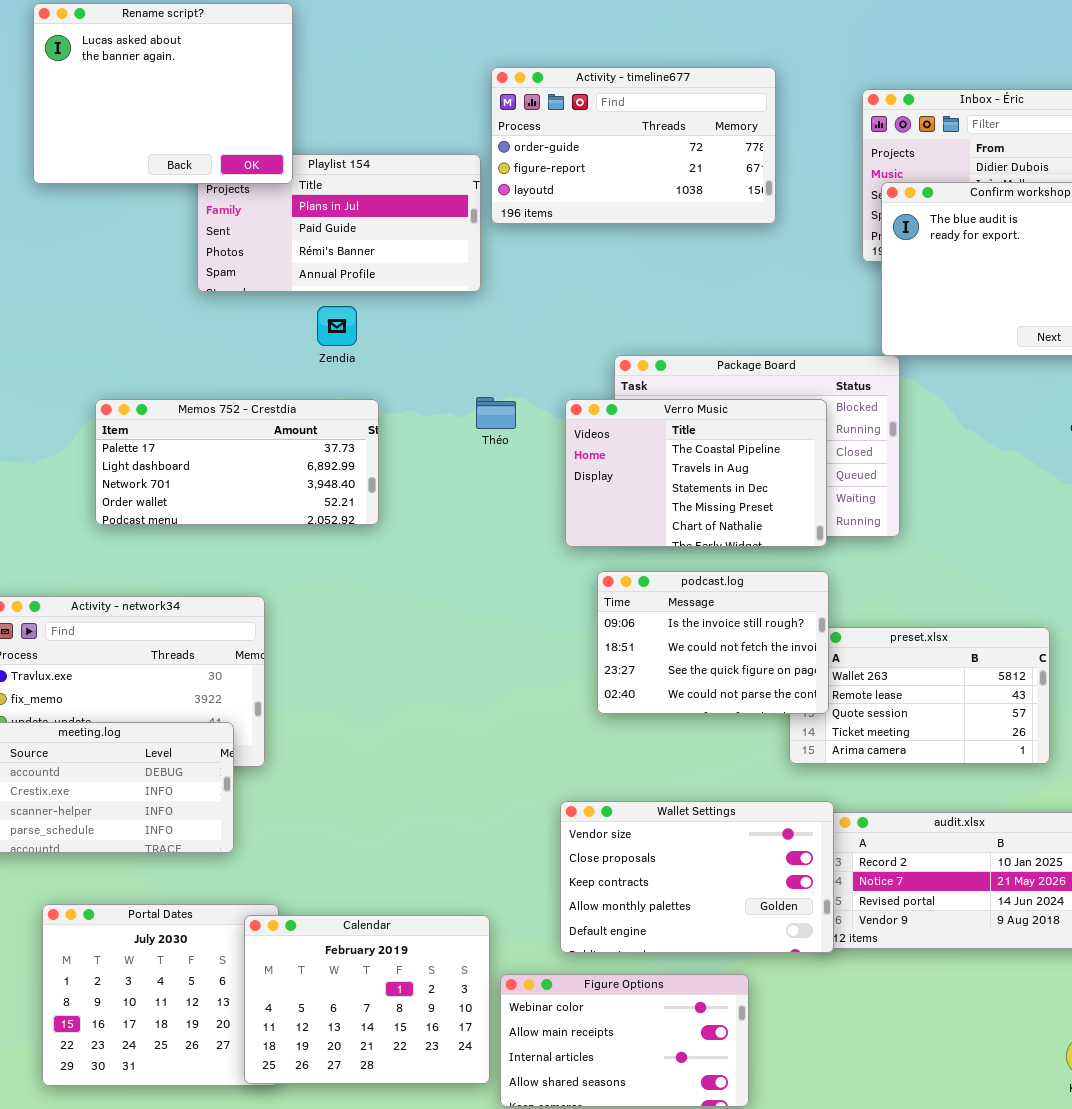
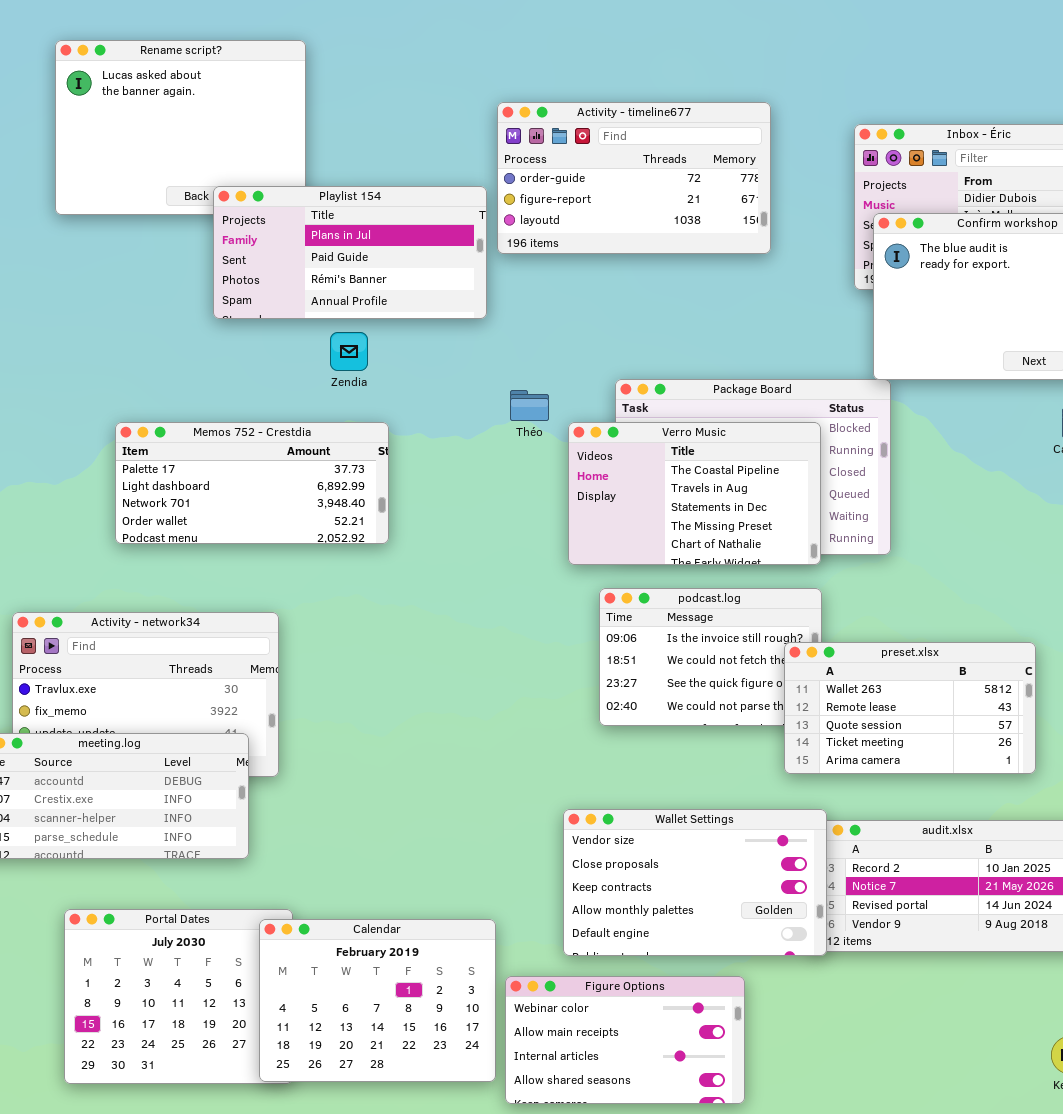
Playlist 154: [197,154,481,292] -> [213,186,487,319], raised
Théo: [476,397,516,429] -> [510,390,549,421], moved
preset.xlsx: [789,627,1050,764] -> [784,642,1036,774], raised

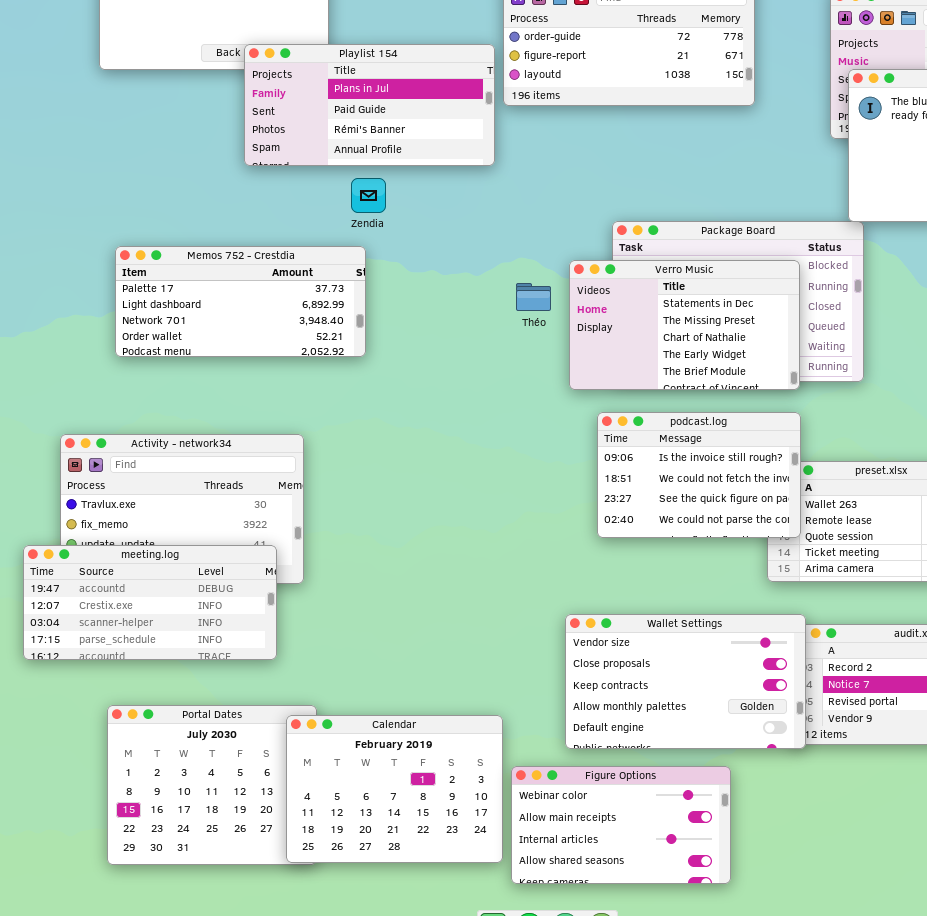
Théo: [510,390,549,421] -> [516,283,551,311], moved
Memos 752 - Crestdia: [115,422,389,544] -> [115,246,366,357], moved
Verro Music: [568,422,821,565] -> [569,260,800,390], scrolled down 2 rows
podcast.log: [599,588,822,726] -> [597,412,801,538], raised

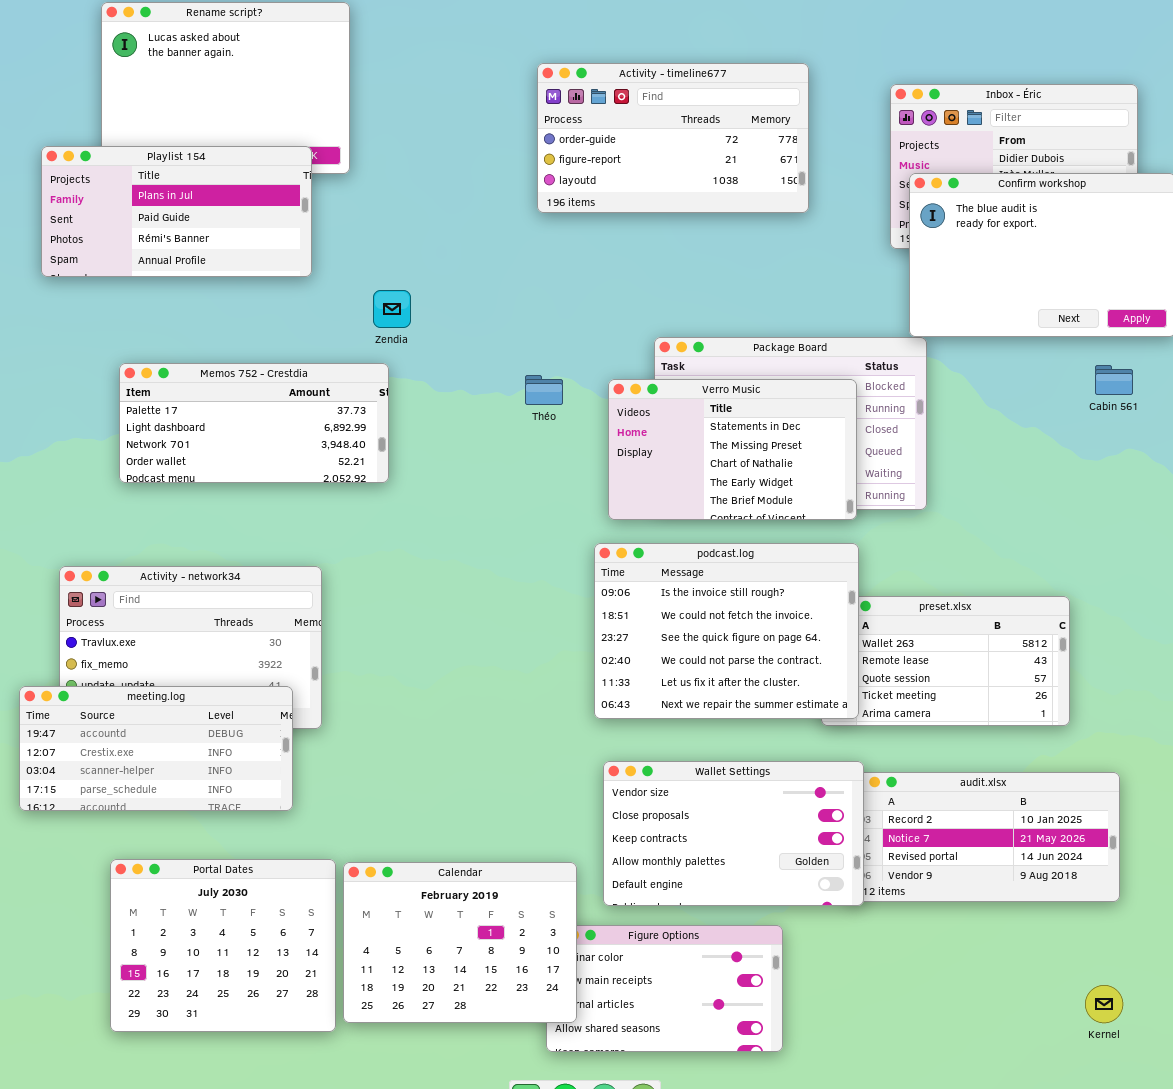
Playlist 154: [244,44,495,166] -> [41,146,312,277], moved
Théo: [516,283,551,311] -> [525,375,563,405], moved
podcast.log: [597,412,801,538] -> [594,543,859,719], resized
Calendar: [286,715,503,863] -> [343,862,577,1023], moved

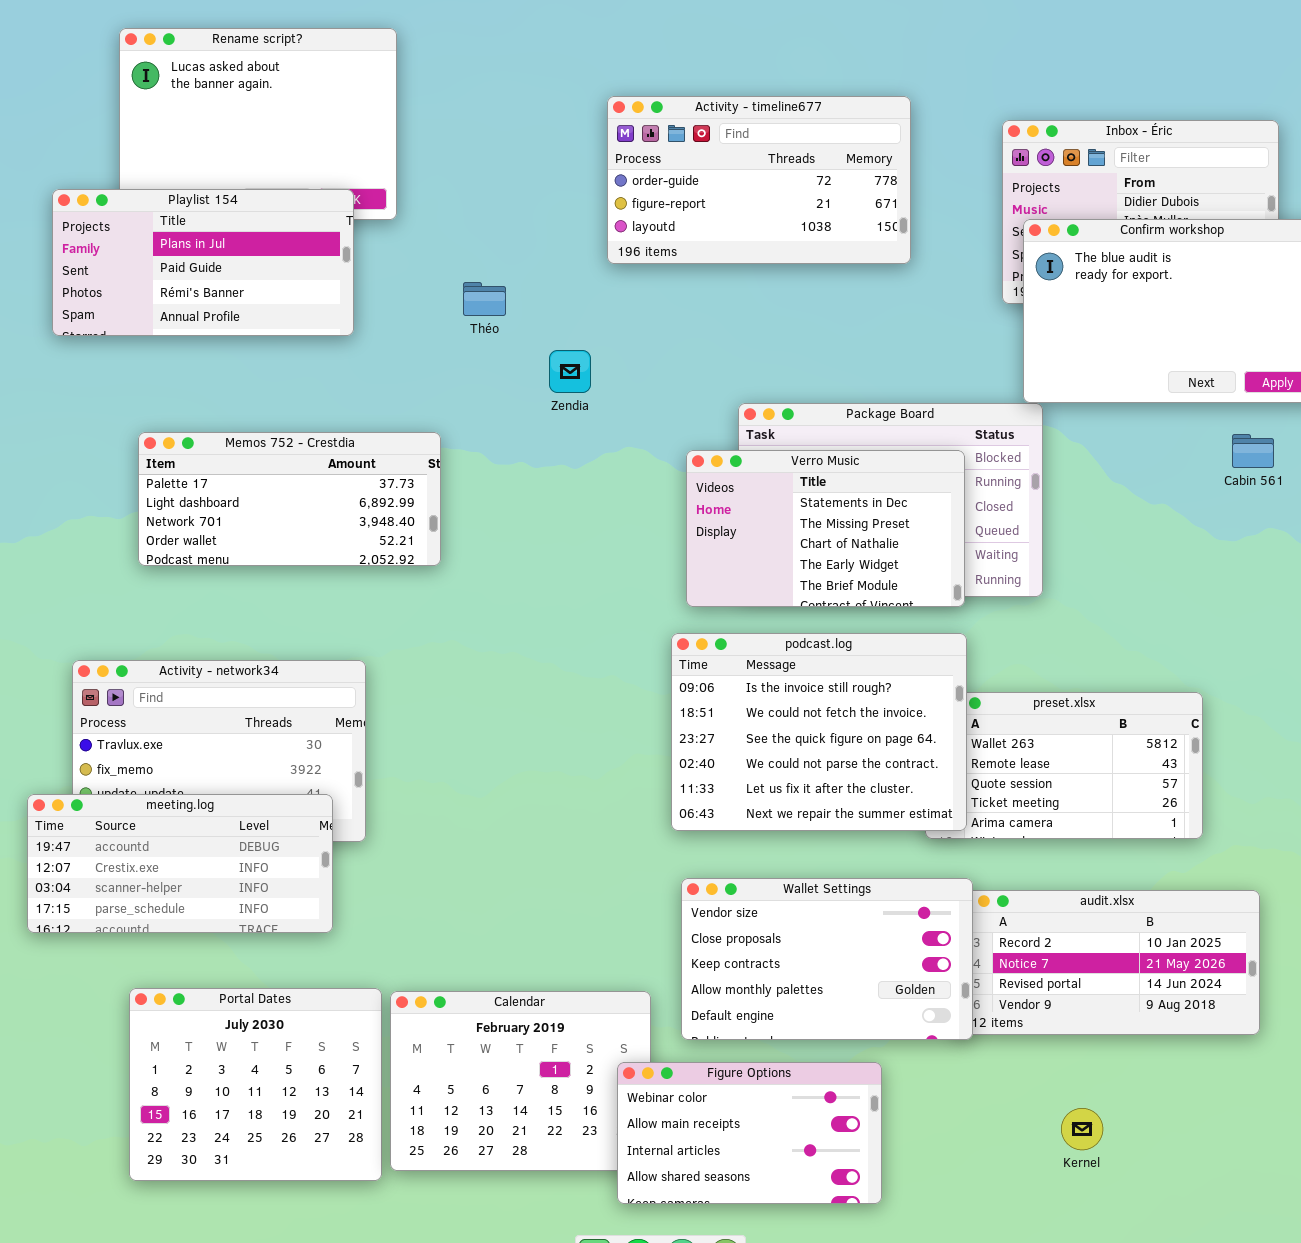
Zendia: [373,290,411,328] -> [549,350,591,393], moved
Théo: [525,375,563,405] -> [463,282,506,316], moved
Figure Options: [546,925,783,1052] -> [617,1062,882,1204], raised
Kernel: [1085,985,1123,1023] -> [1061,1108,1103,1150], moved

